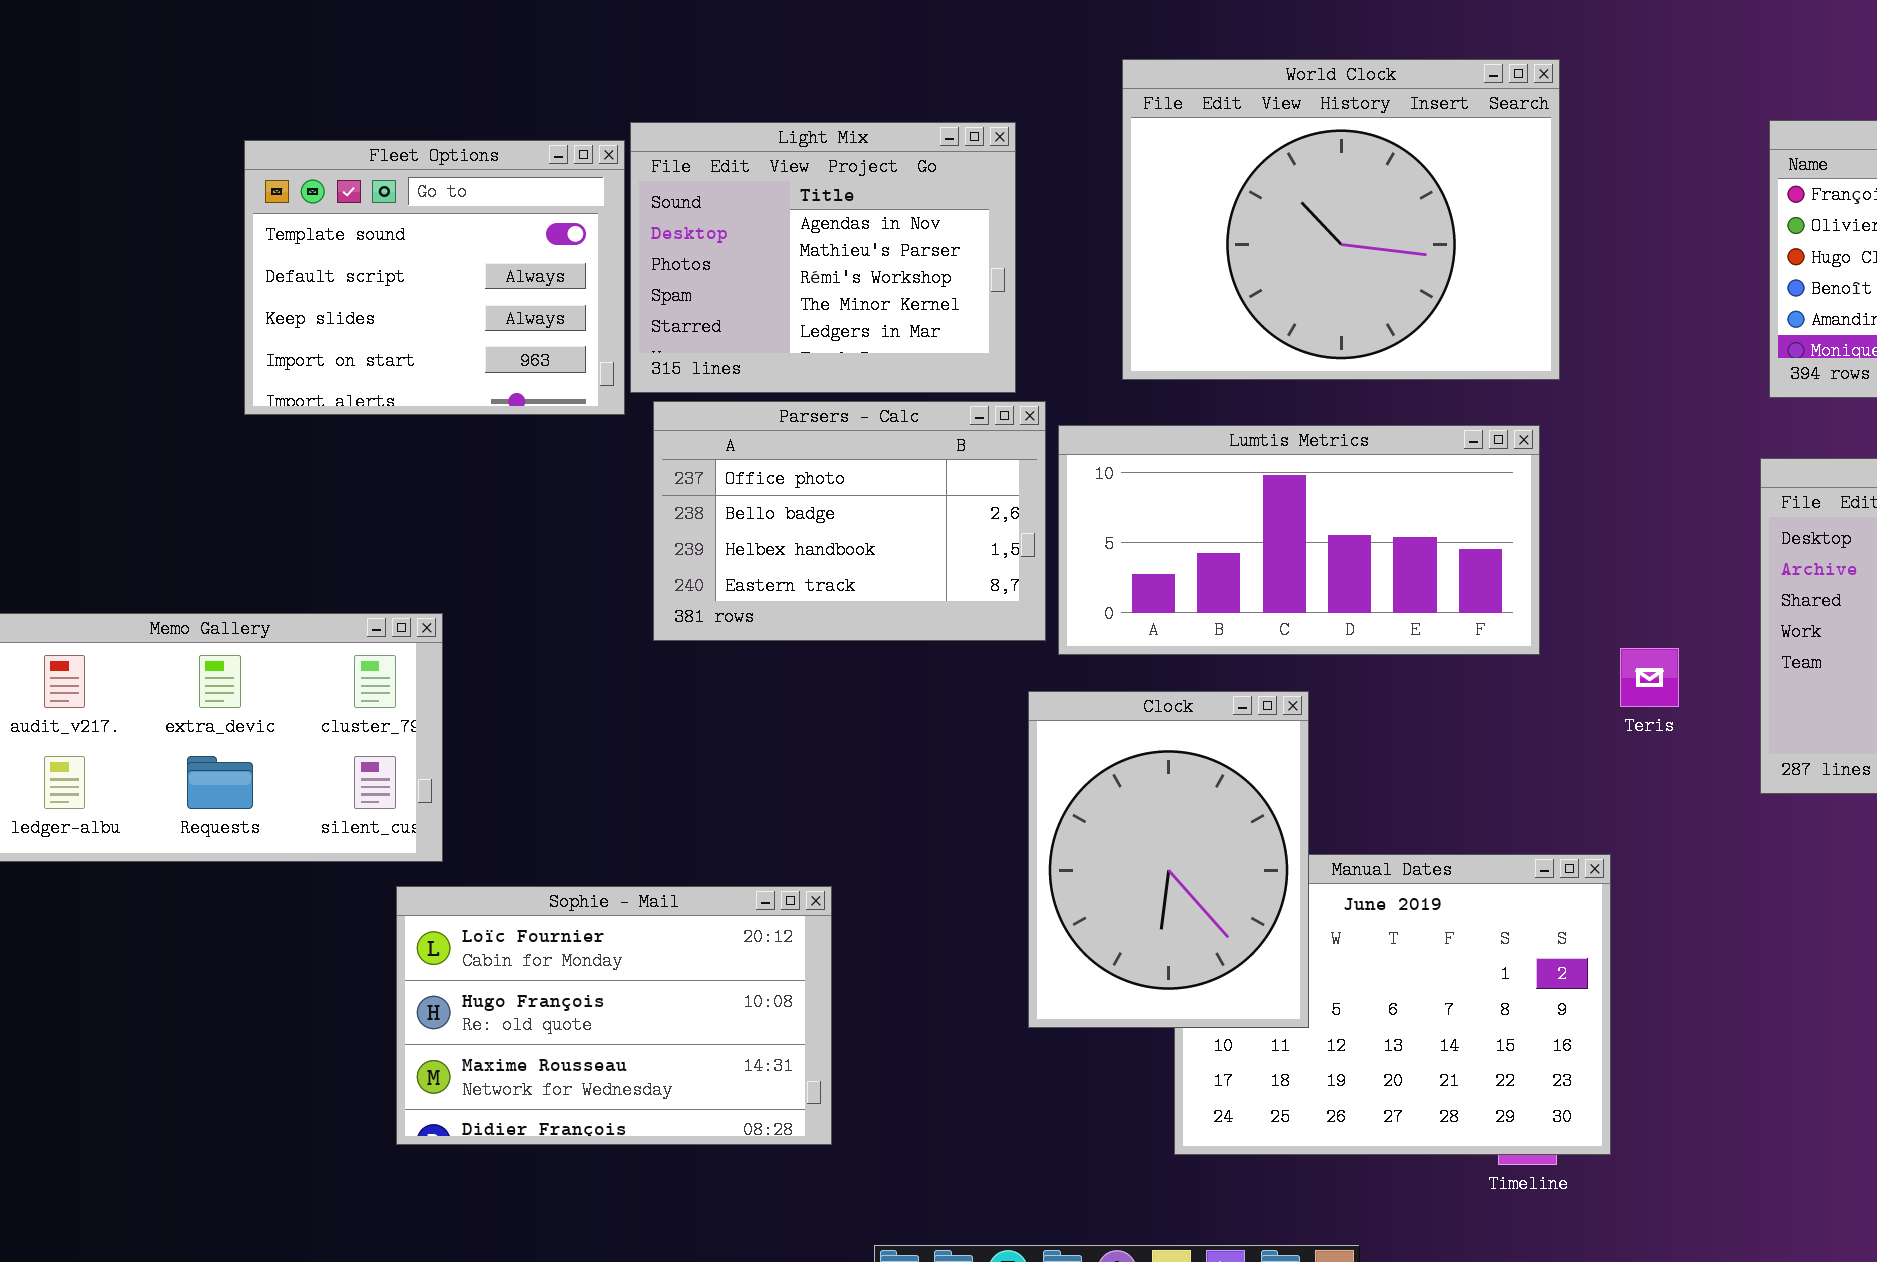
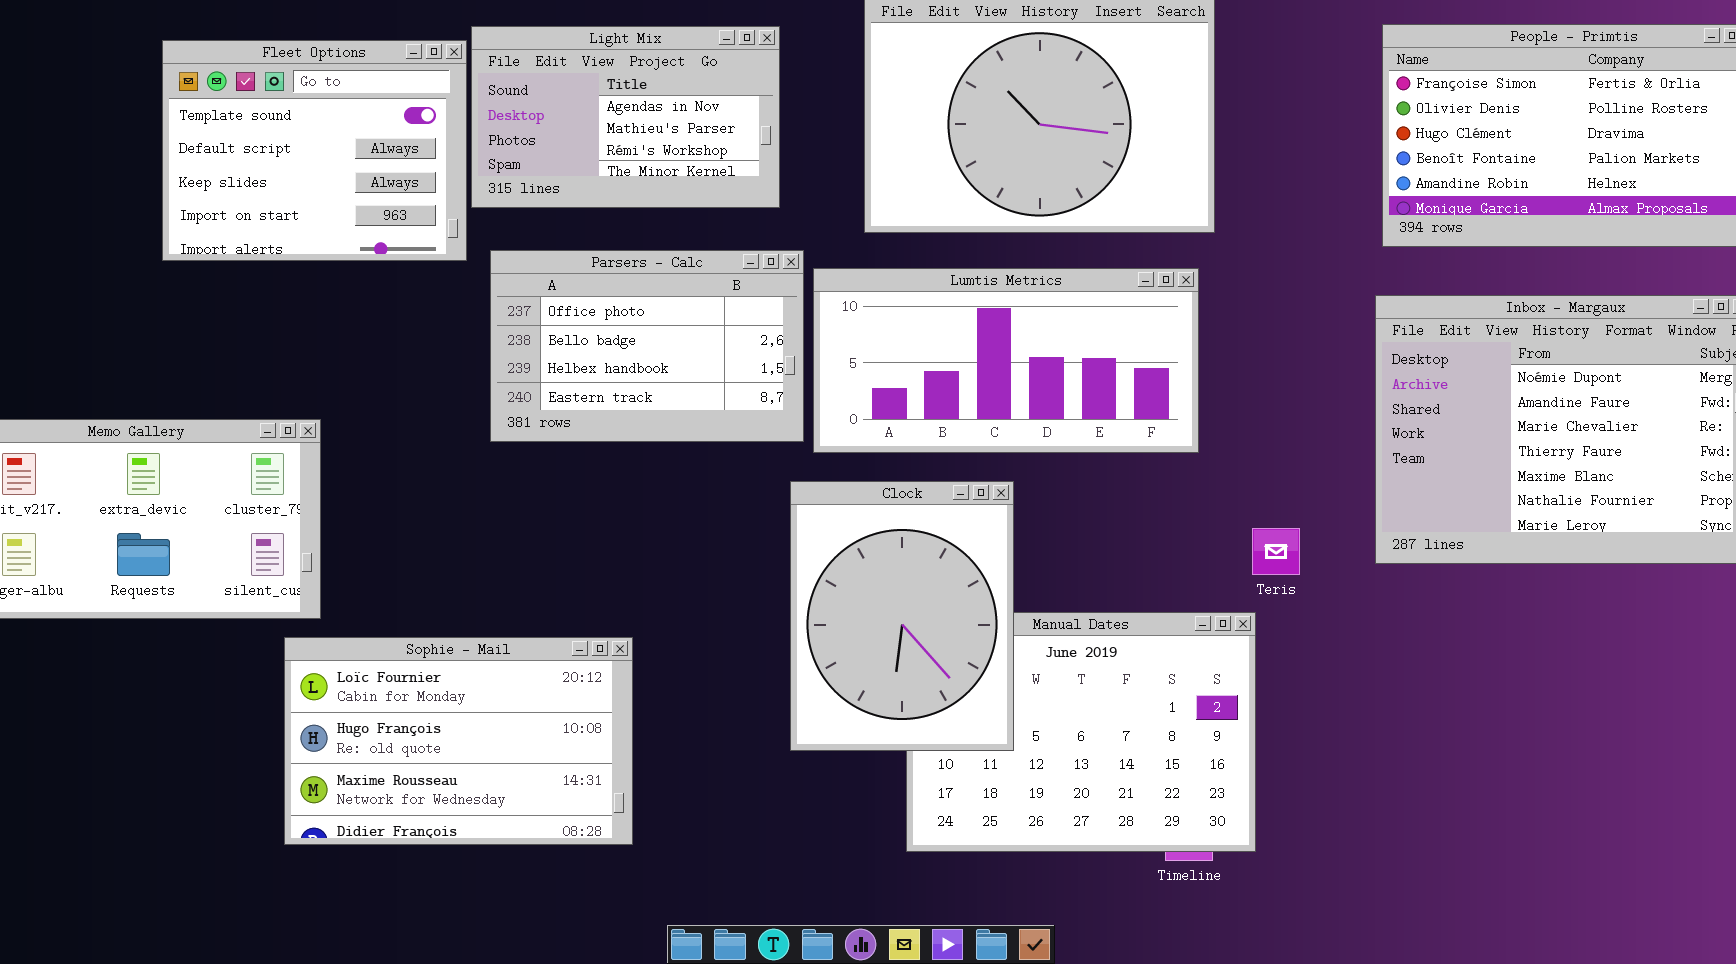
Light Mix: [630,122,1016,393] -> [471,26,780,208], resized
Teris: [1620,648,1679,707] -> [1252,528,1300,575], moved

